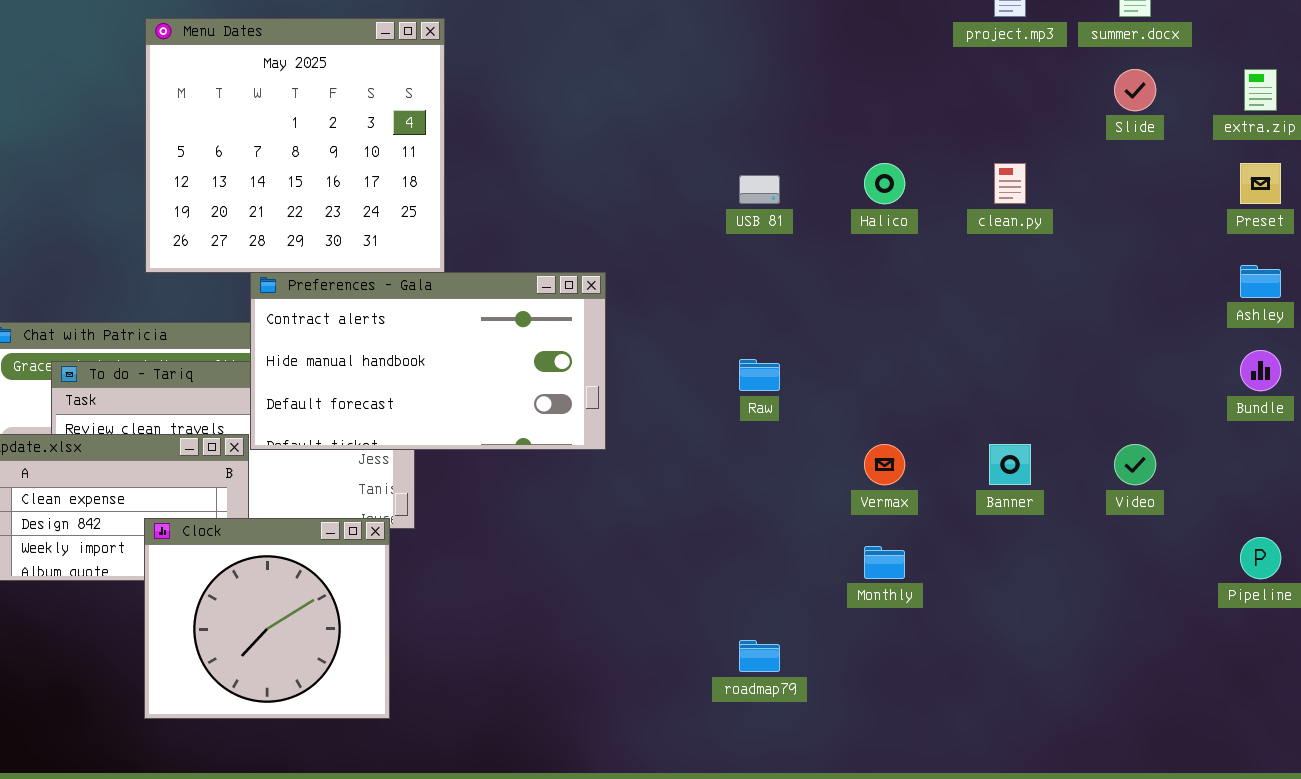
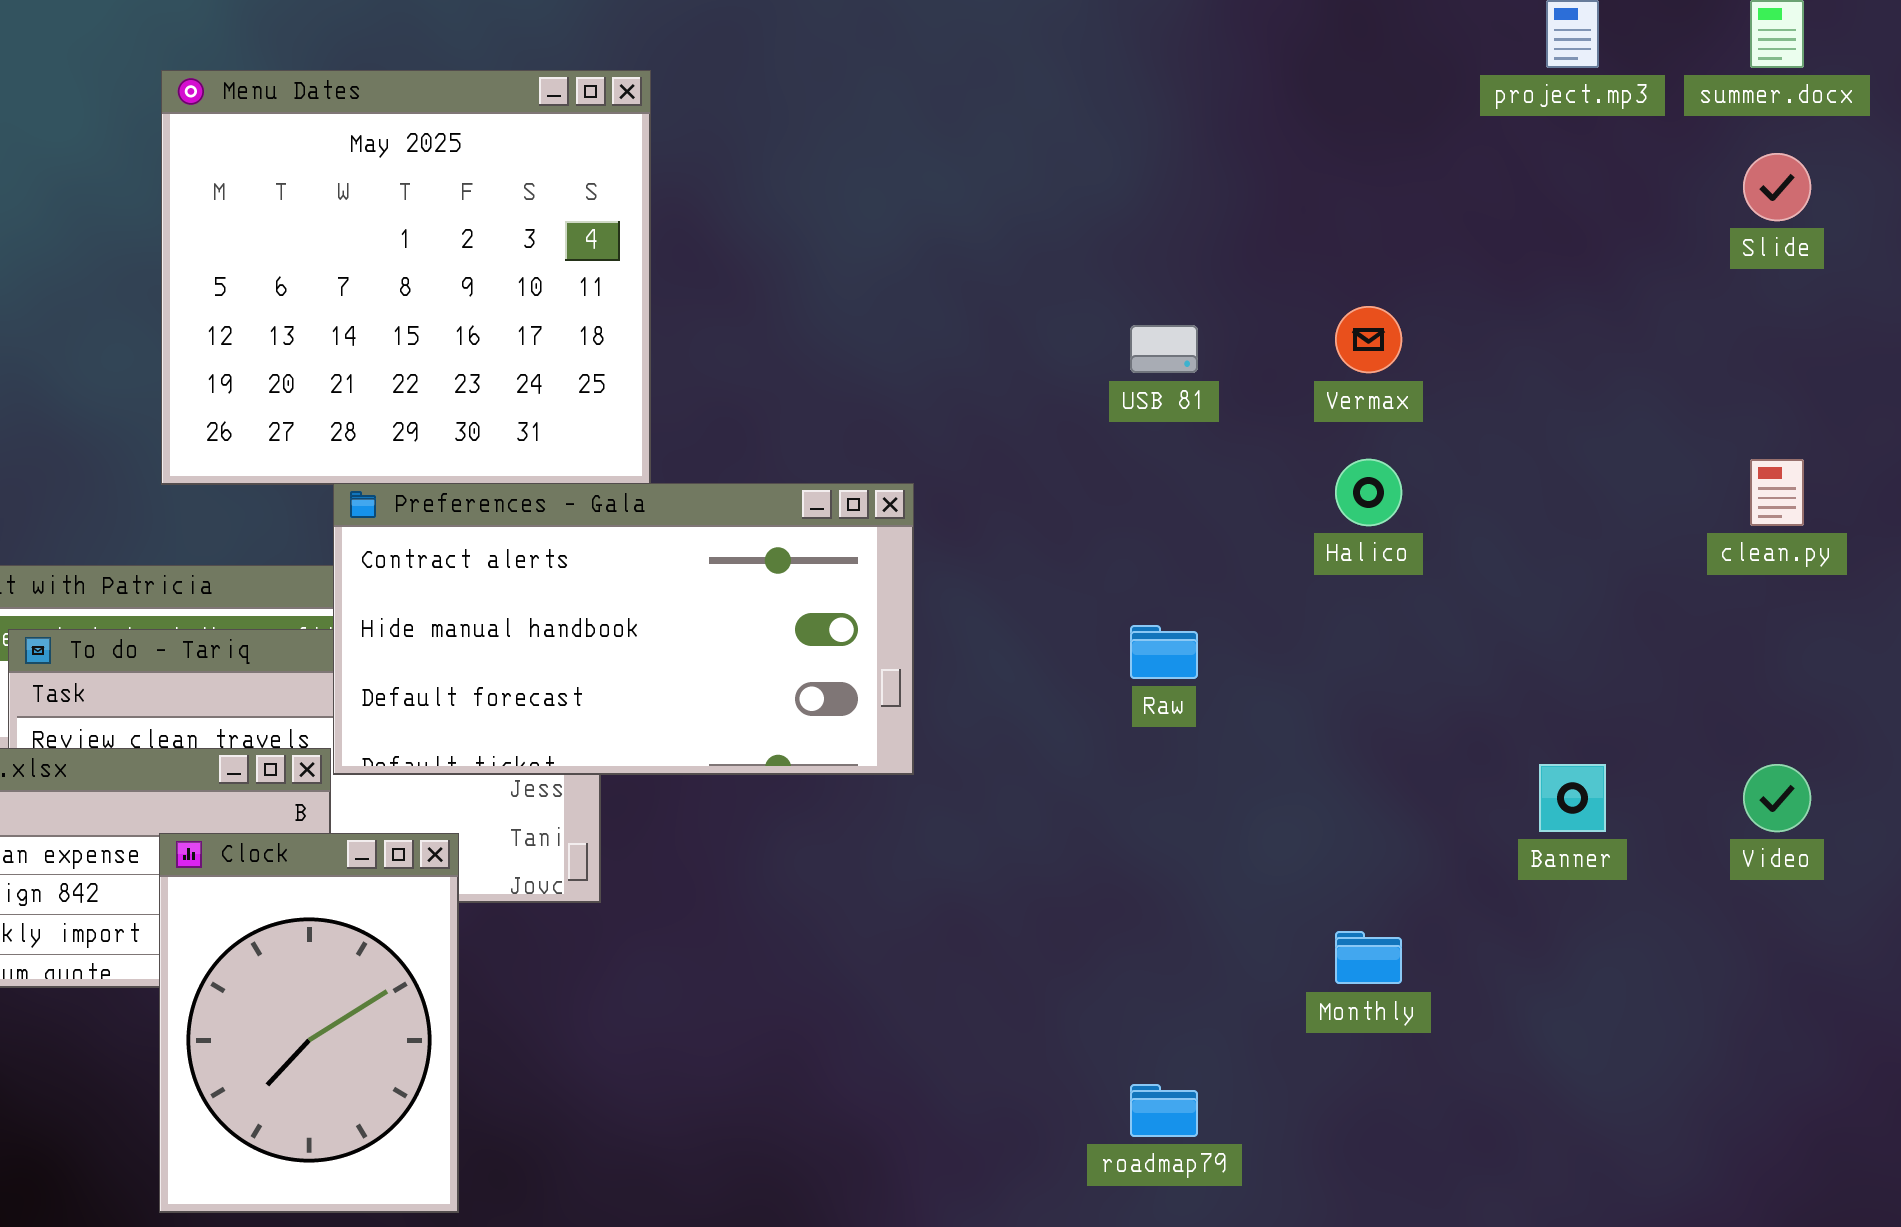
Halico: [864,163,905,204] -> [1335,459,1402,526], moved
clean.py: [994,163,1026,204] -> [1750,459,1804,526], moved
Vermax: [864,444,905,485] -> [1335,306,1402,373], moved
Clock: [144,518,390,719] -> [159,833,459,1213], resized

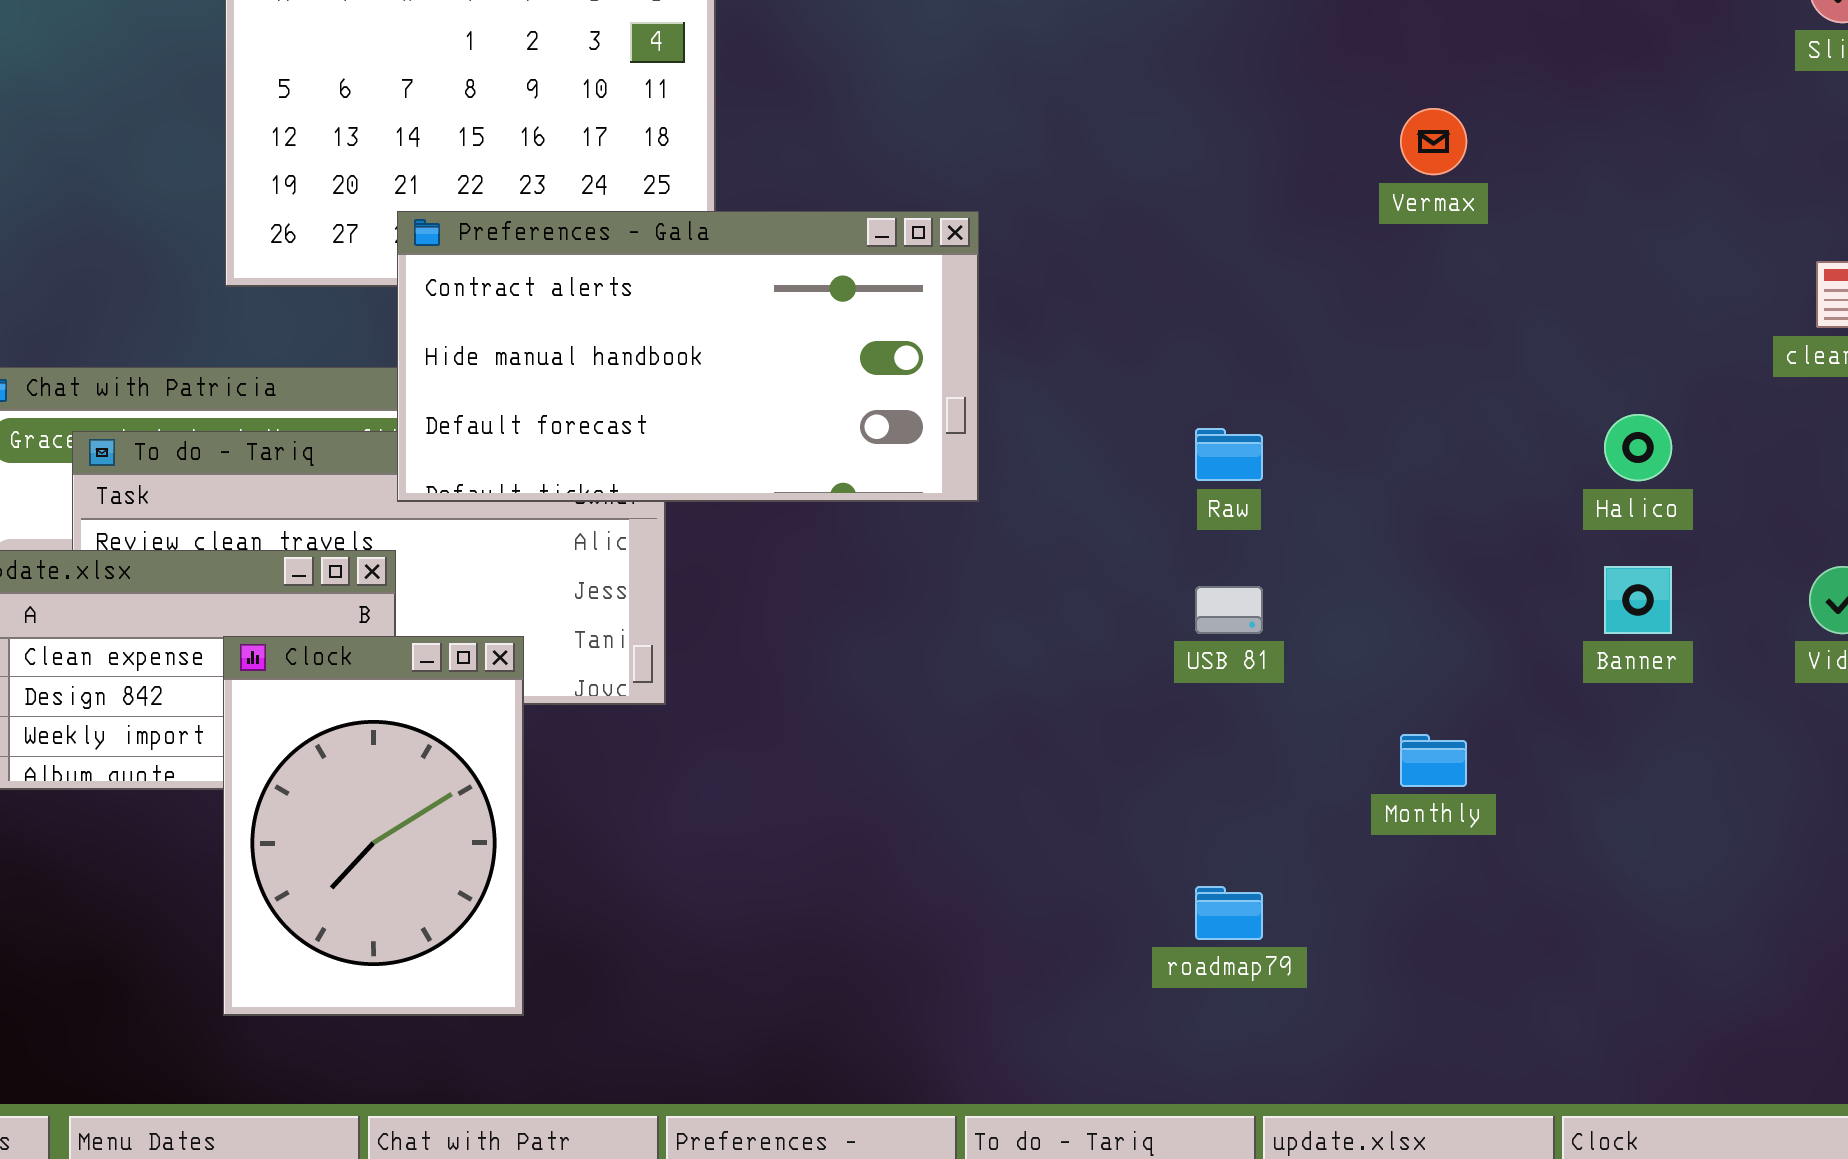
USB 81: [1130,325,1198,373] -> [1195,586,1263,634], moved
Halico: [1335,459,1402,526] -> [1604,414,1672,481], moved
Preferences - Gala: [333,483,914,775] -> [397,211,979,502], moved

